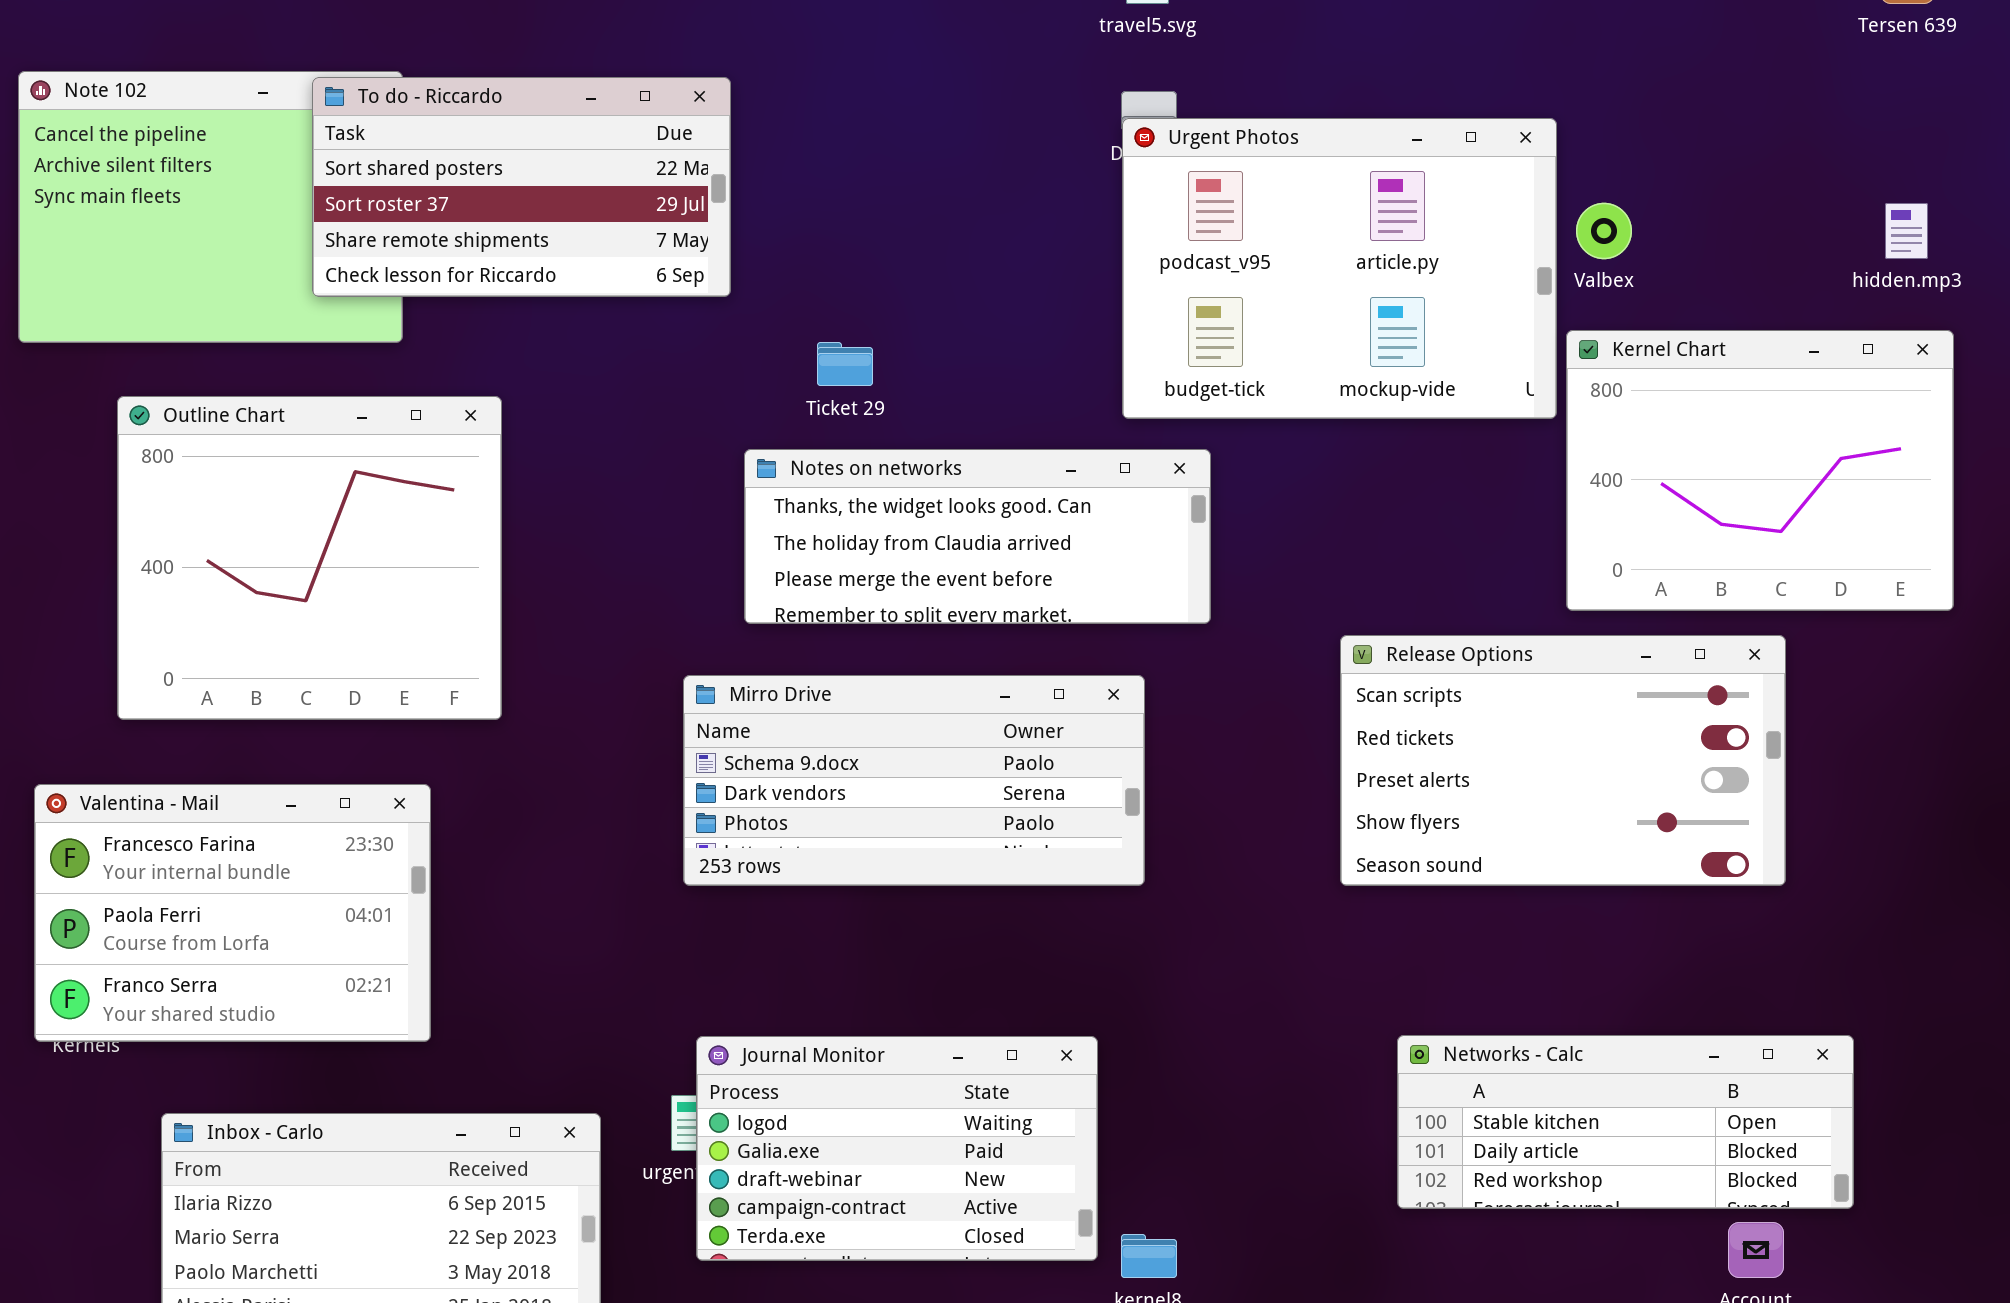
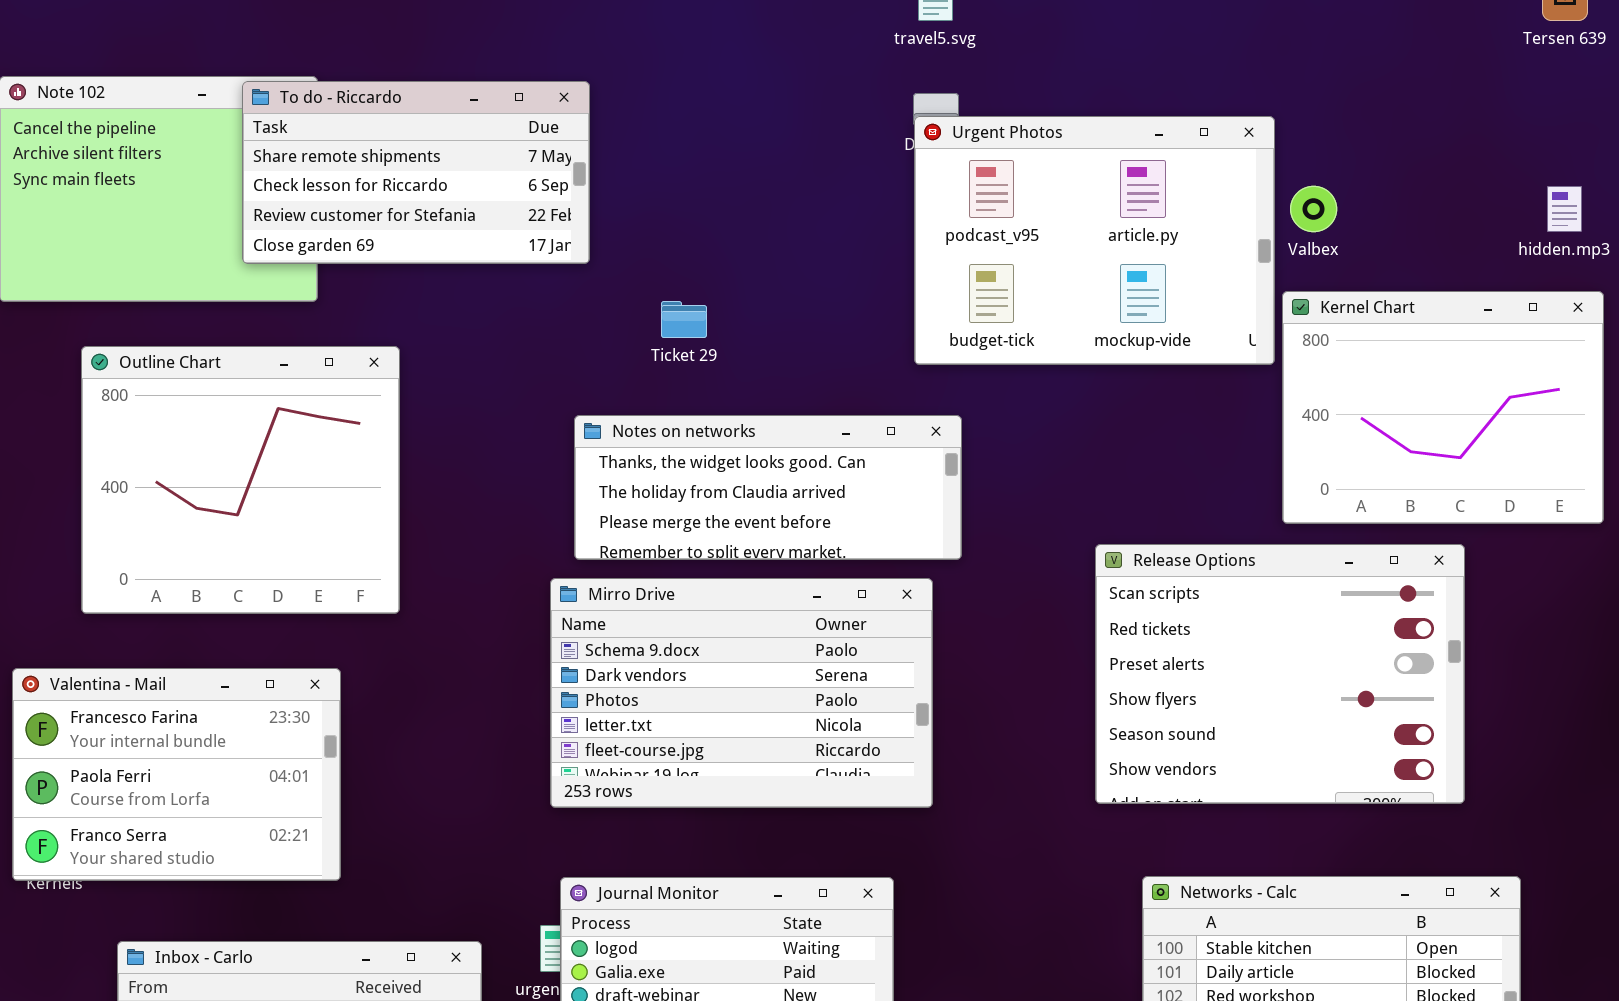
To do - Riccardo: [312,77,731,297] -> [242,81,590,264], scrolled down 2 rows
Notes on networks: [744,449,1211,624] -> [574,415,962,560], moved
Release Options: [1340,635,1786,886] -> [1095,544,1465,804], resized
Mirro Drive: [683,675,1145,886] -> [550,578,933,808], resized

